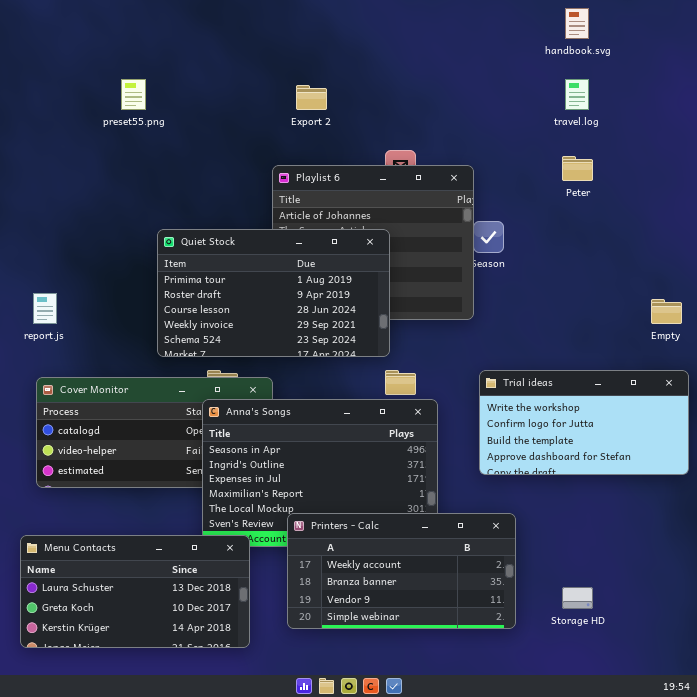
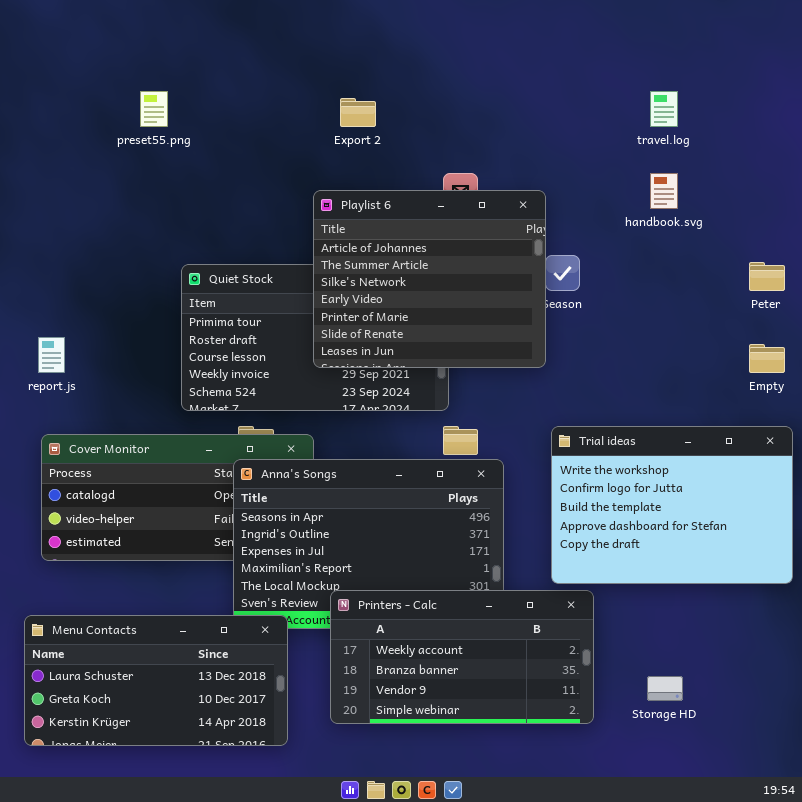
handbook.svg: [565,8,589,39] -> [650,173,678,209], moved
Peter: [562,156,593,181] -> [749,262,785,291], moved
Playlist 6: [272,165,474,320] -> [313,190,546,368], raised
Trial ideas: [479,370,689,475] -> [551,426,793,584], resized

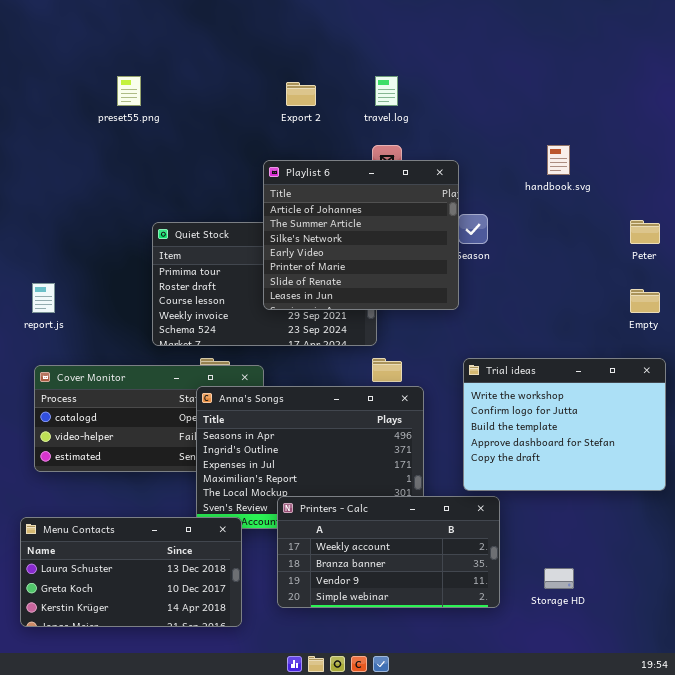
travel.log: [650,91,678,127] -> [375,76,398,106], moved

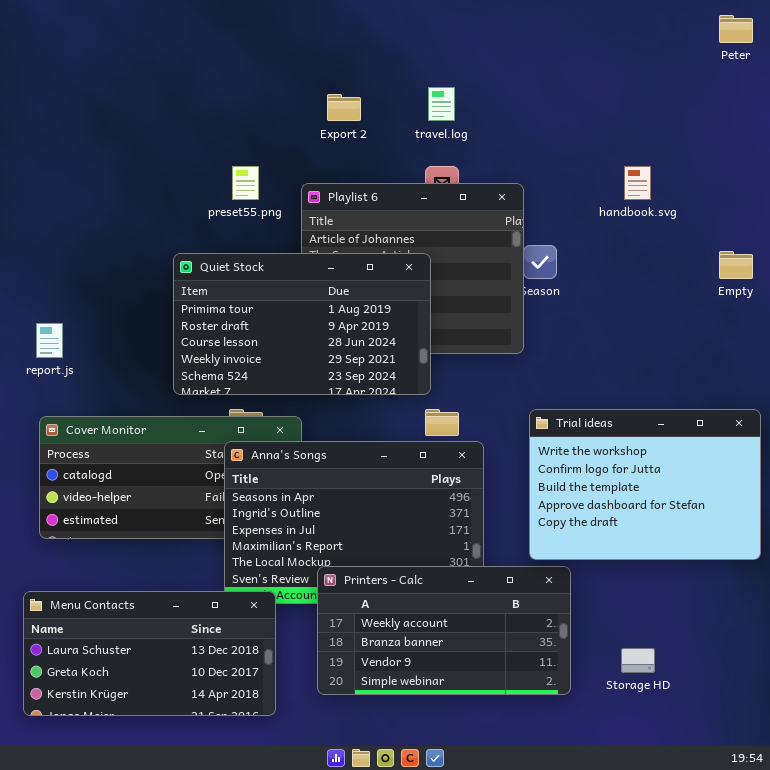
preset55.png: [117,76,141,106] -> [232,166,259,200], moved
Peter: [630,220,660,244] -> [719,15,753,43], moved
Quiet Stock: [152,222,377,346] -> [173,253,431,395], raised
Empty: [630,289,660,313] -> [719,251,753,279], moved

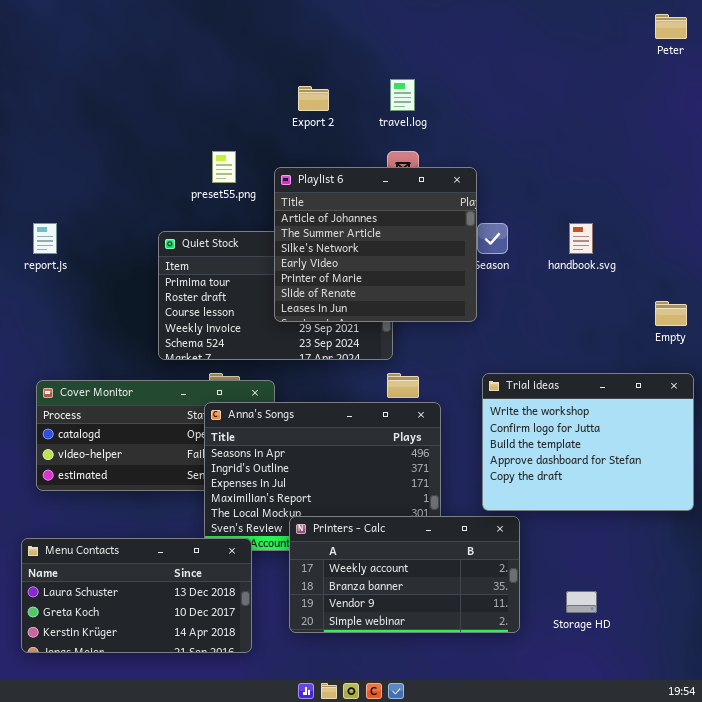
handbook.svg: [624,166,651,200] -> [569,223,593,254], moved
Playlist 6: [301,183,524,354] -> [274,167,477,322], raised
Empty: [719,251,753,279] -> [655,301,687,326], moved
report.js: [36,323,63,358] -> [33,223,57,254], moved

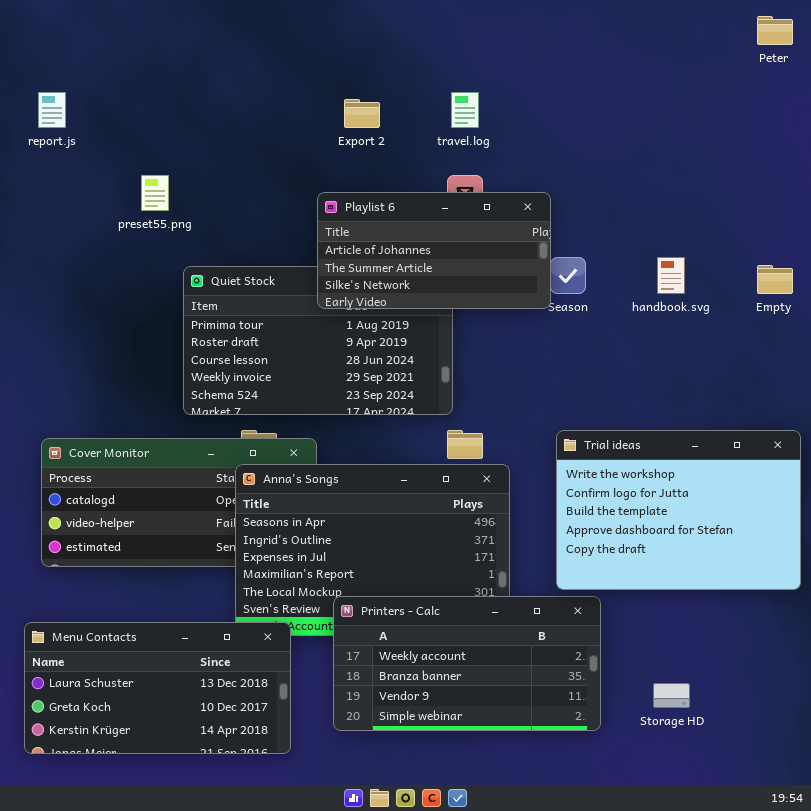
preset55.png: [212,151,236,183] -> [141,175,169,211], moved
Playlist 6: [274,167,477,322] -> [317,192,551,309], resized
report.js: [33,223,57,254] -> [38,92,66,128], moved
Empty: [655,301,687,326] -> [757,265,793,294], moved

